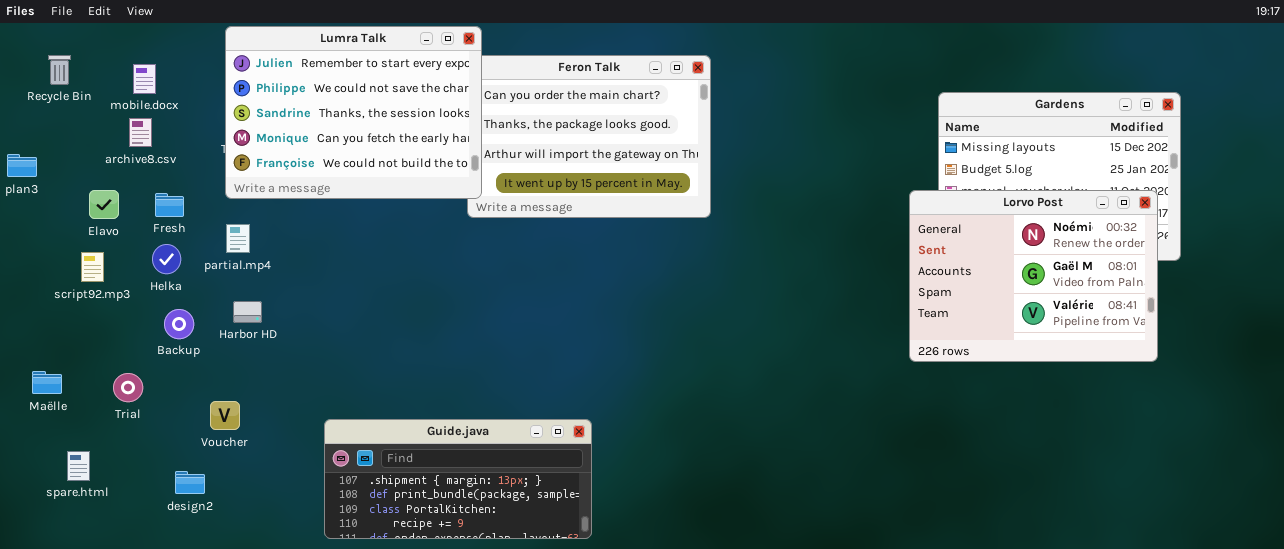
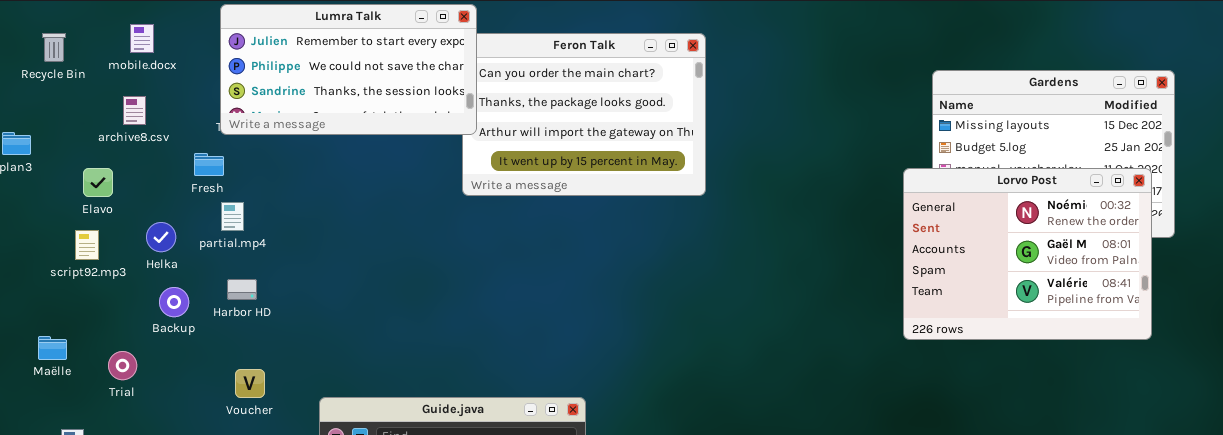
Lumra Talk: [225,26,482,199] -> [220,4,477,135], resized
mobile.docx: [133,64,156,94] -> [130,24,154,53], moved
Fresh: [155,193,184,217] -> [194,153,224,176], moved
Maëlle: [32,371,62,394] -> [38,336,67,360], moved
Voucher: [210,401,240,430] -> [235,369,265,398], moved

